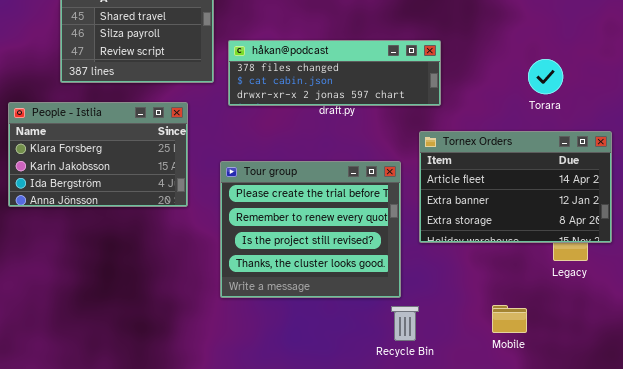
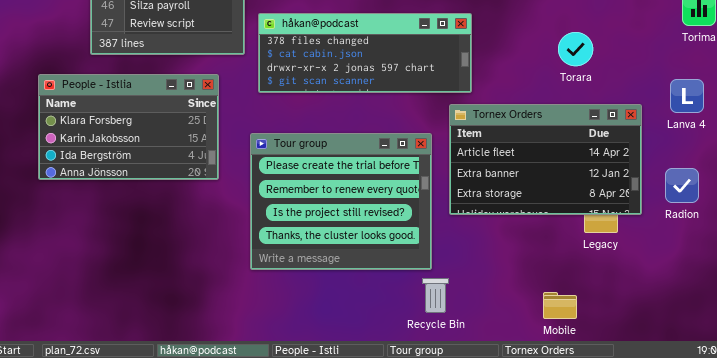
håkan@podcast: [228,40,441,106] -> [258,13,472,93], resized
Mobile: [492,305,527,333] -> [543,292,577,319], moved

